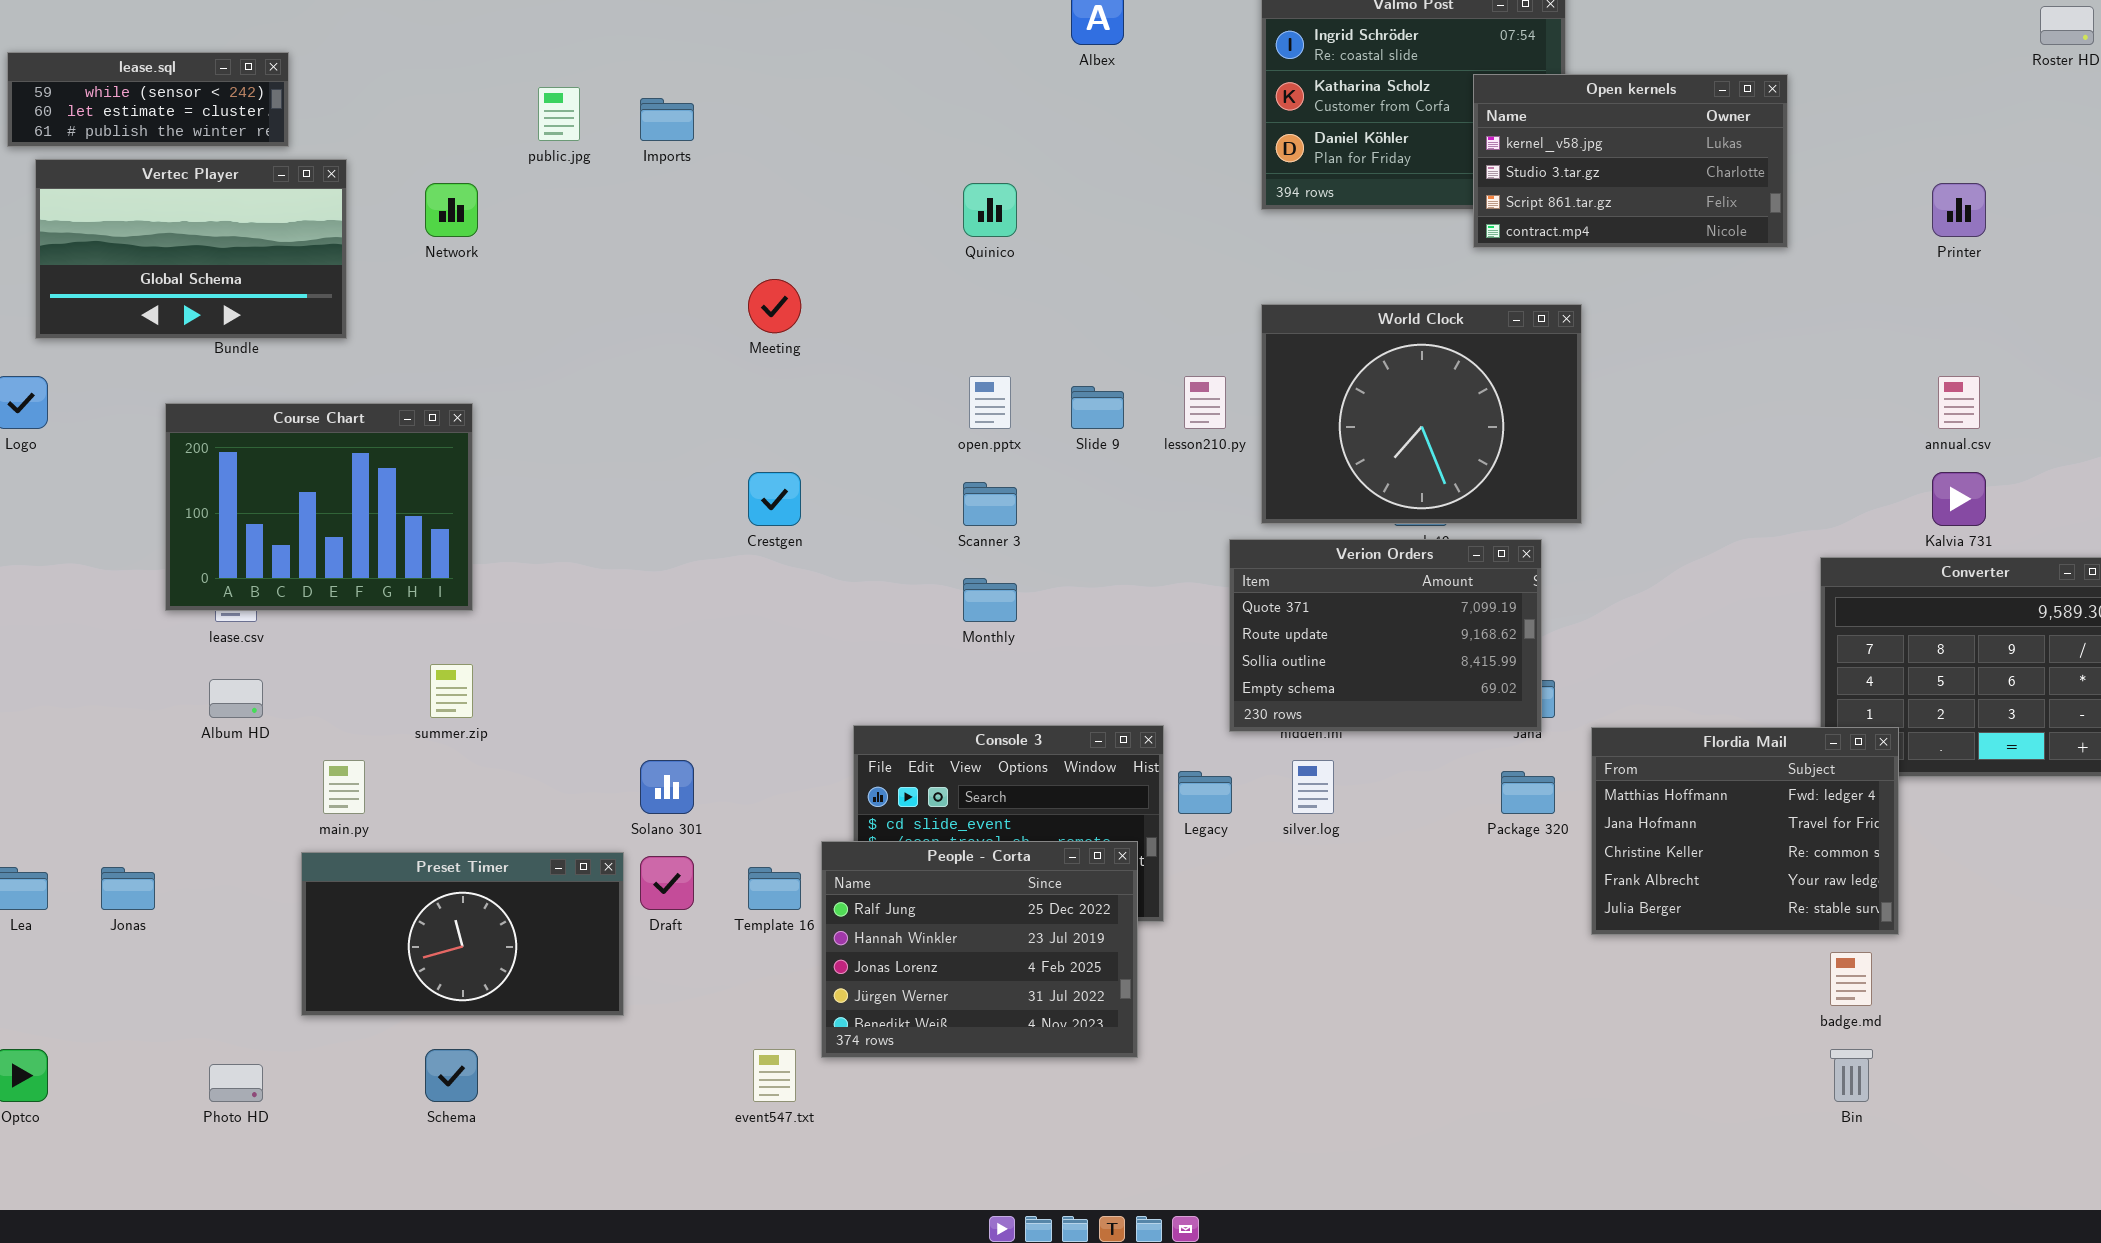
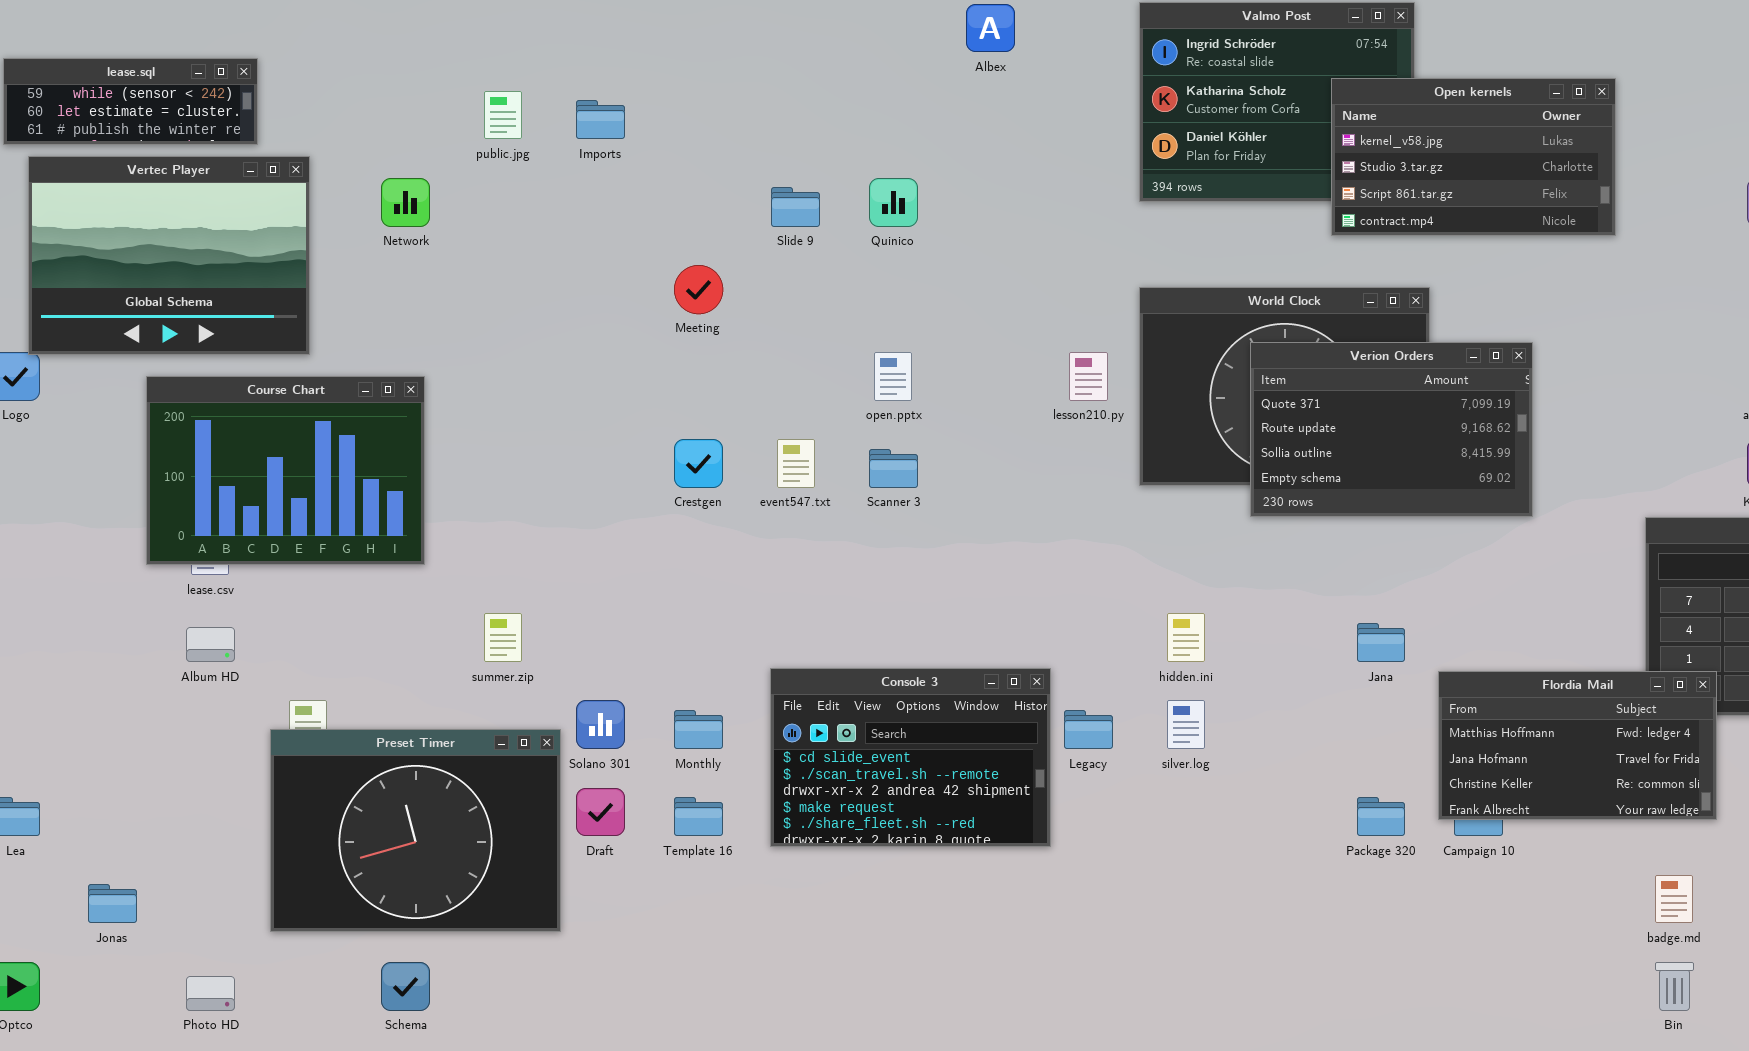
Vertec Player: [35,159,347,339] -> [28,156,310,355], resized
Slide 9: [1071,386,1124,429] -> [771,187,820,227], moved
Verion Orders: [1229,539,1542,732] -> [1250,342,1533,517], moved
Monthly: [963,578,1017,622] -> [674,710,723,749], moved
summer.zip: [430,664,473,718] -> [484,613,522,662], moved
Flordia Mail: [1591,727,1899,935] -> [1438,671,1717,820], resized
Package 320: [1501,771,1555,814] -> [1357,797,1405,836], moved
People - Corta: [821,841,1138,1058] -> none, closed
Preset Timer: [301,852,624,1016] -> [270,729,561,932], resized
Jonas: [101,867,155,910] -> [88,884,137,923], moved
event547.txt: [753,1049,796,1102] -> [777,439,815,488], moved

